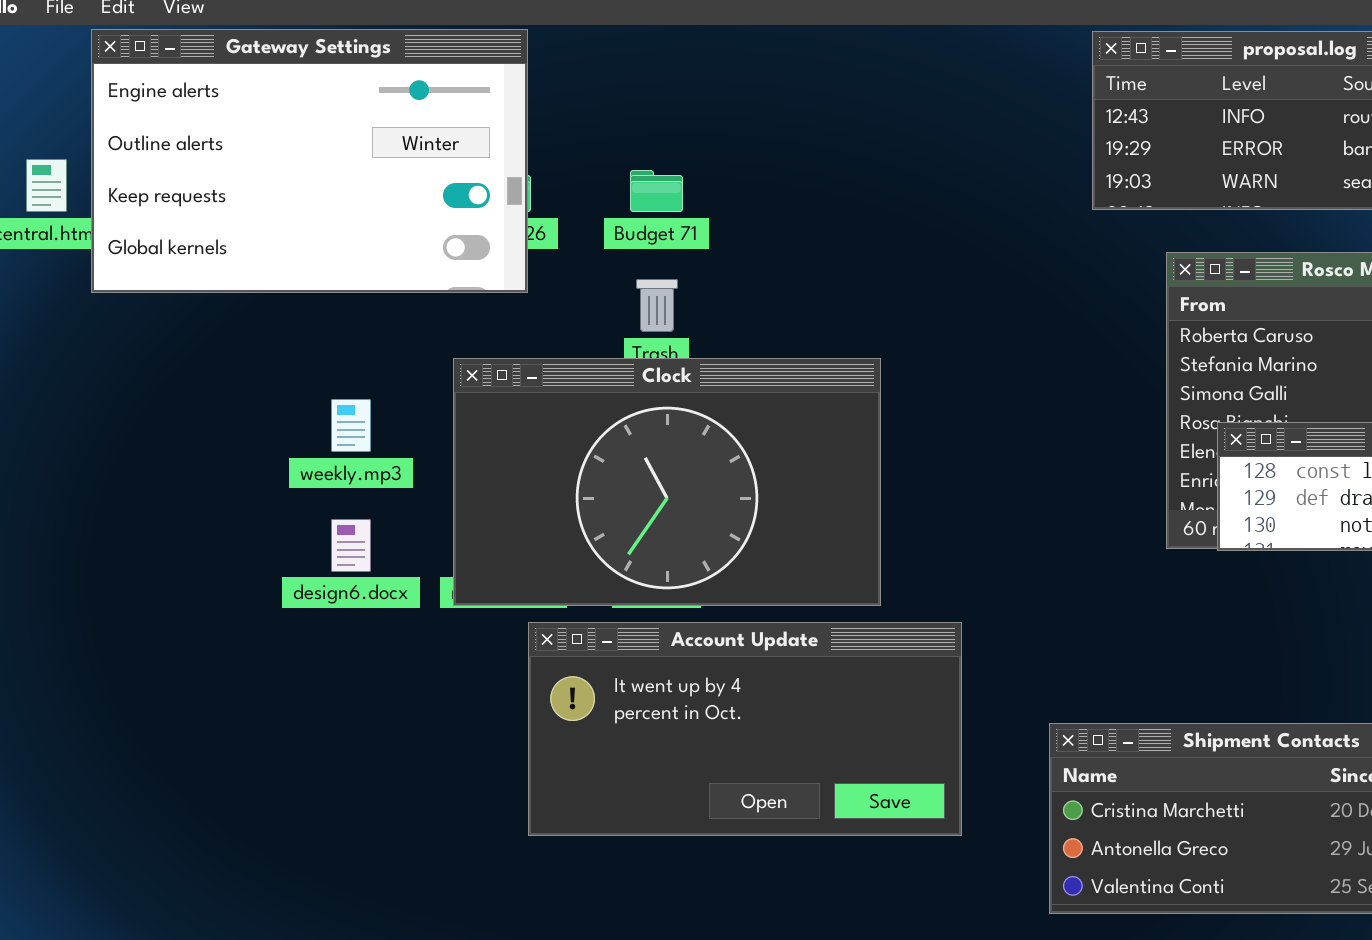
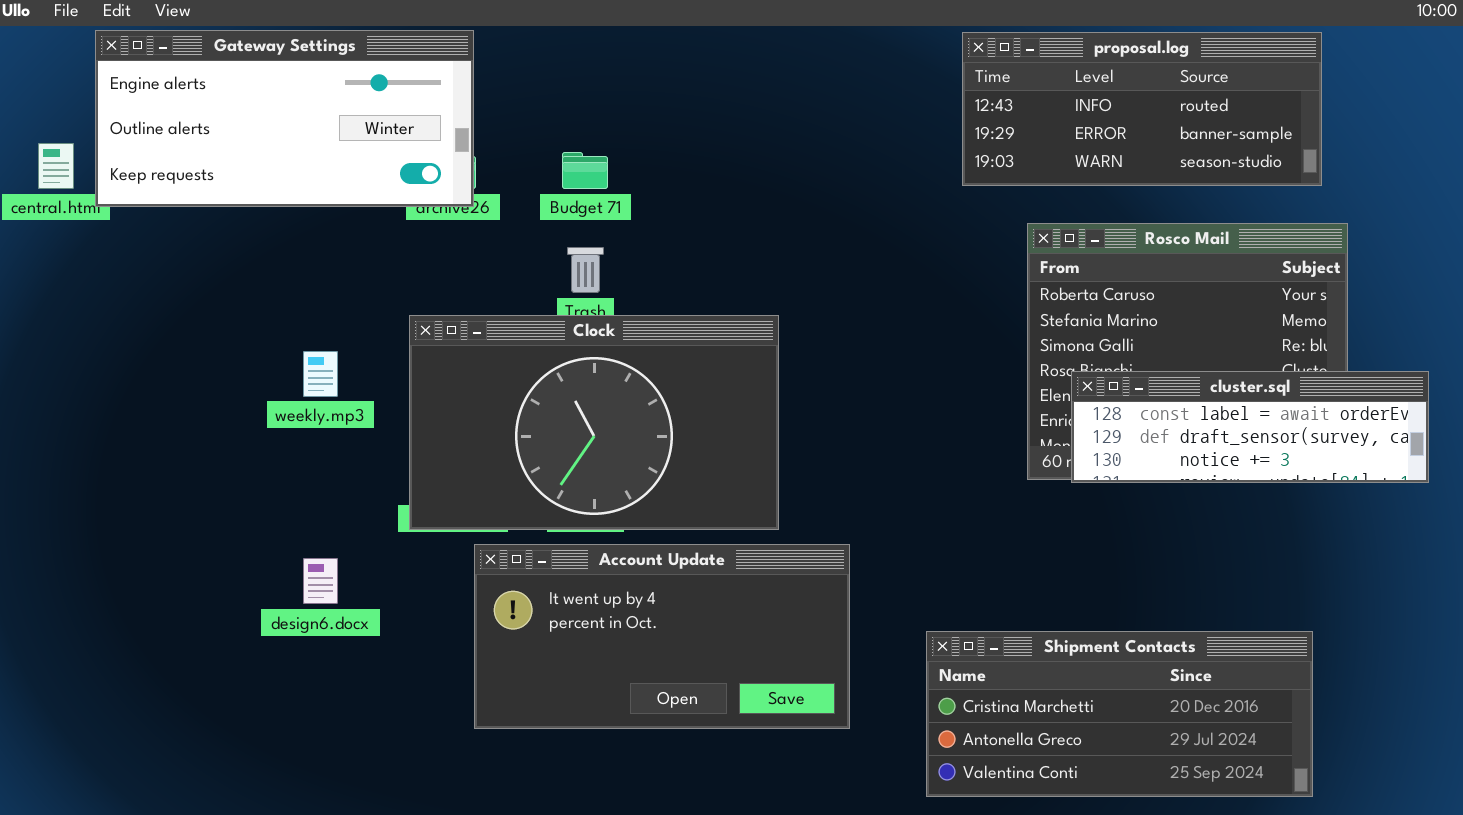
Gateway Settings: [91,29,528,293] -> [95,30,474,207], resized
design6.docx: [331,519,371,572] -> [303,558,338,604], moved

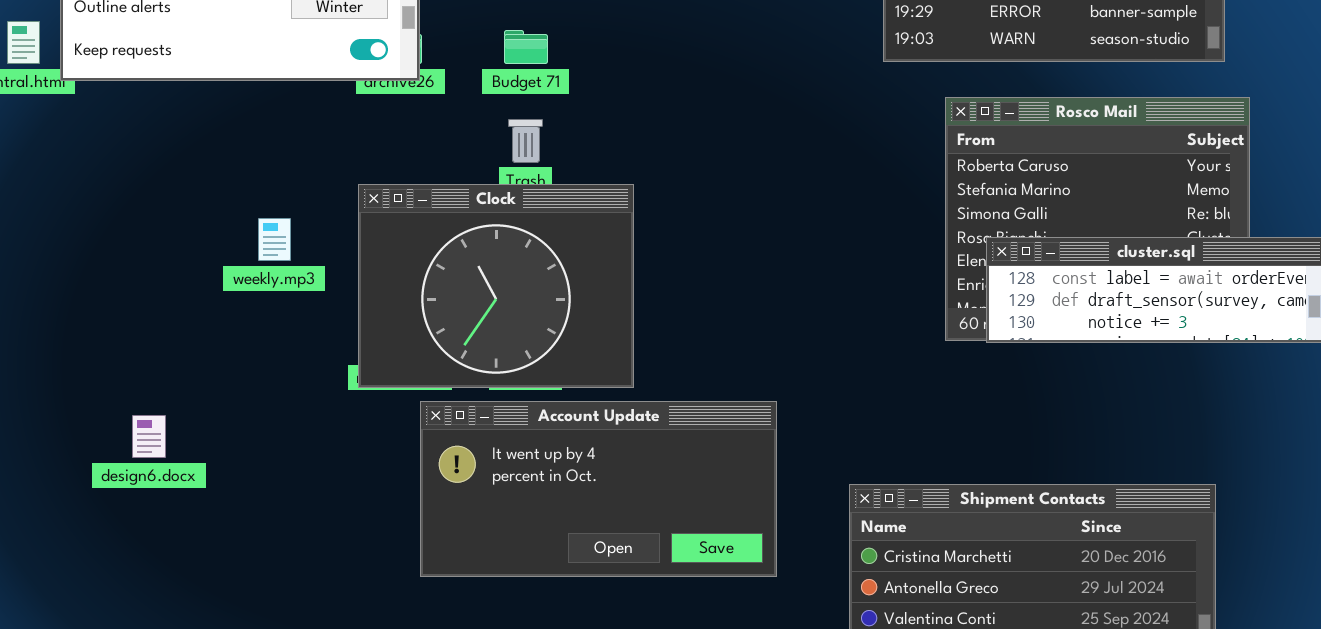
Clock: [409,315,779,530] -> [358,184,634,388], resized
design6.docx: [303,558,338,604] -> [132,415,166,458], moved

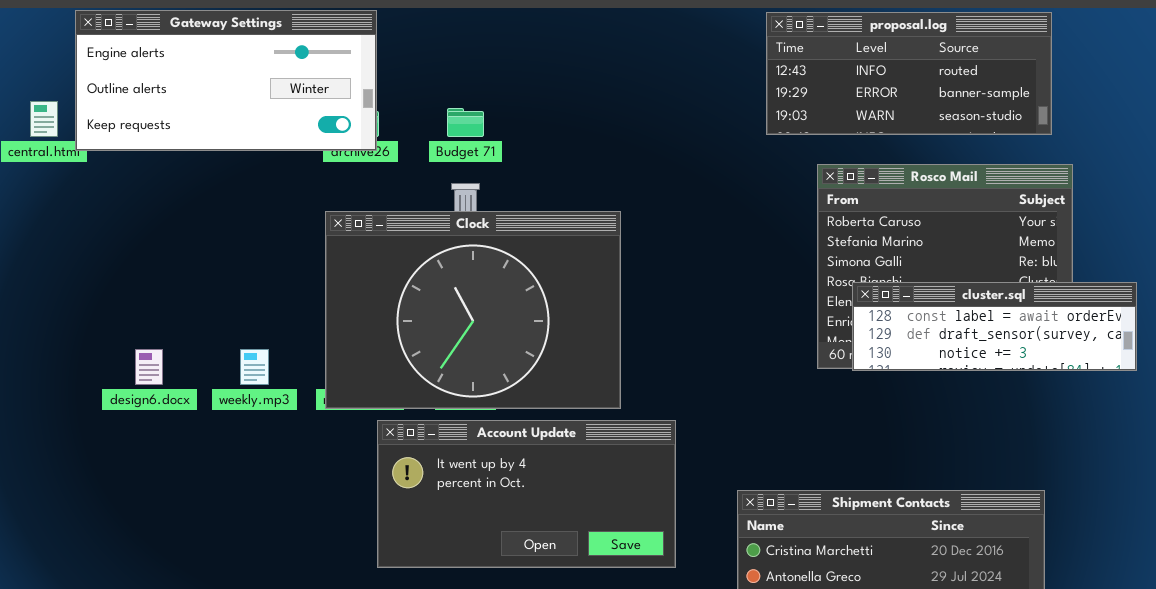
Clock: [358,184,634,388] -> [325,211,621,409], resized
weekly.mp3: [258,218,291,261] -> [240,349,269,385], moved
design6.docx: [132,415,166,458] -> [135,349,163,385], moved

